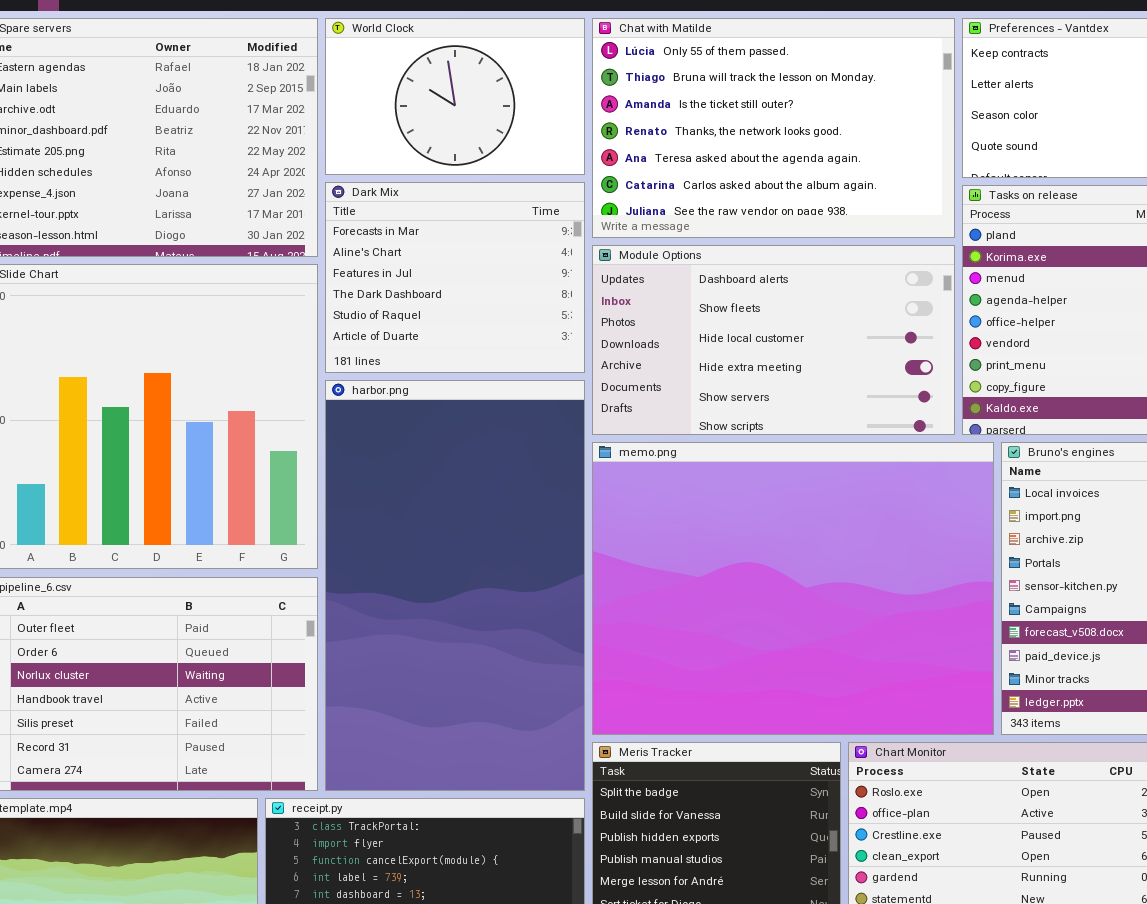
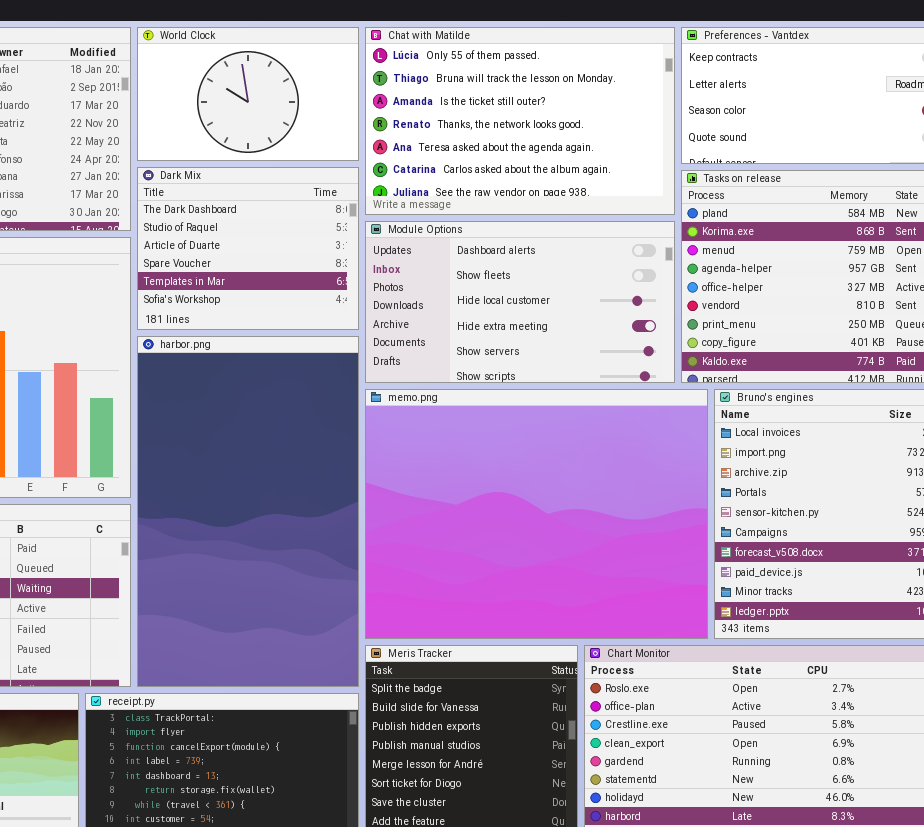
Dark Mix: [325,182,585,373] -> [137,167,359,330], scrolled down 3 rows

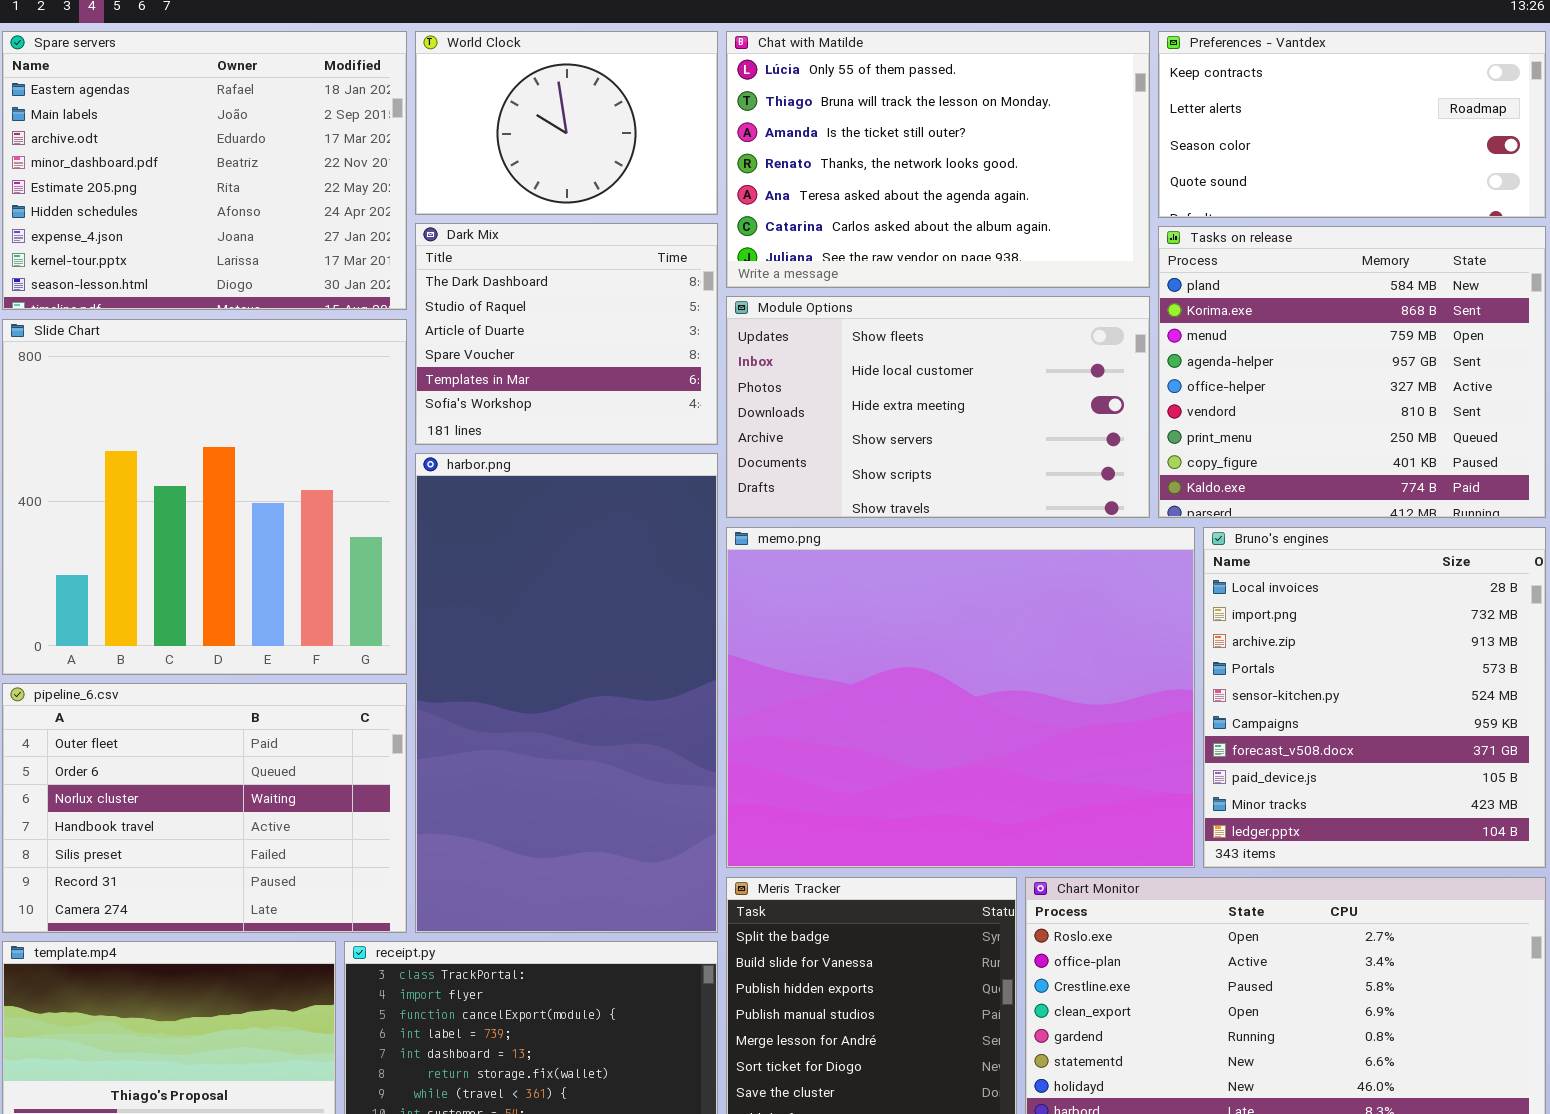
Module Options: [365,221,675,383] -> [726,296,1150,518], scrolled down 1 row

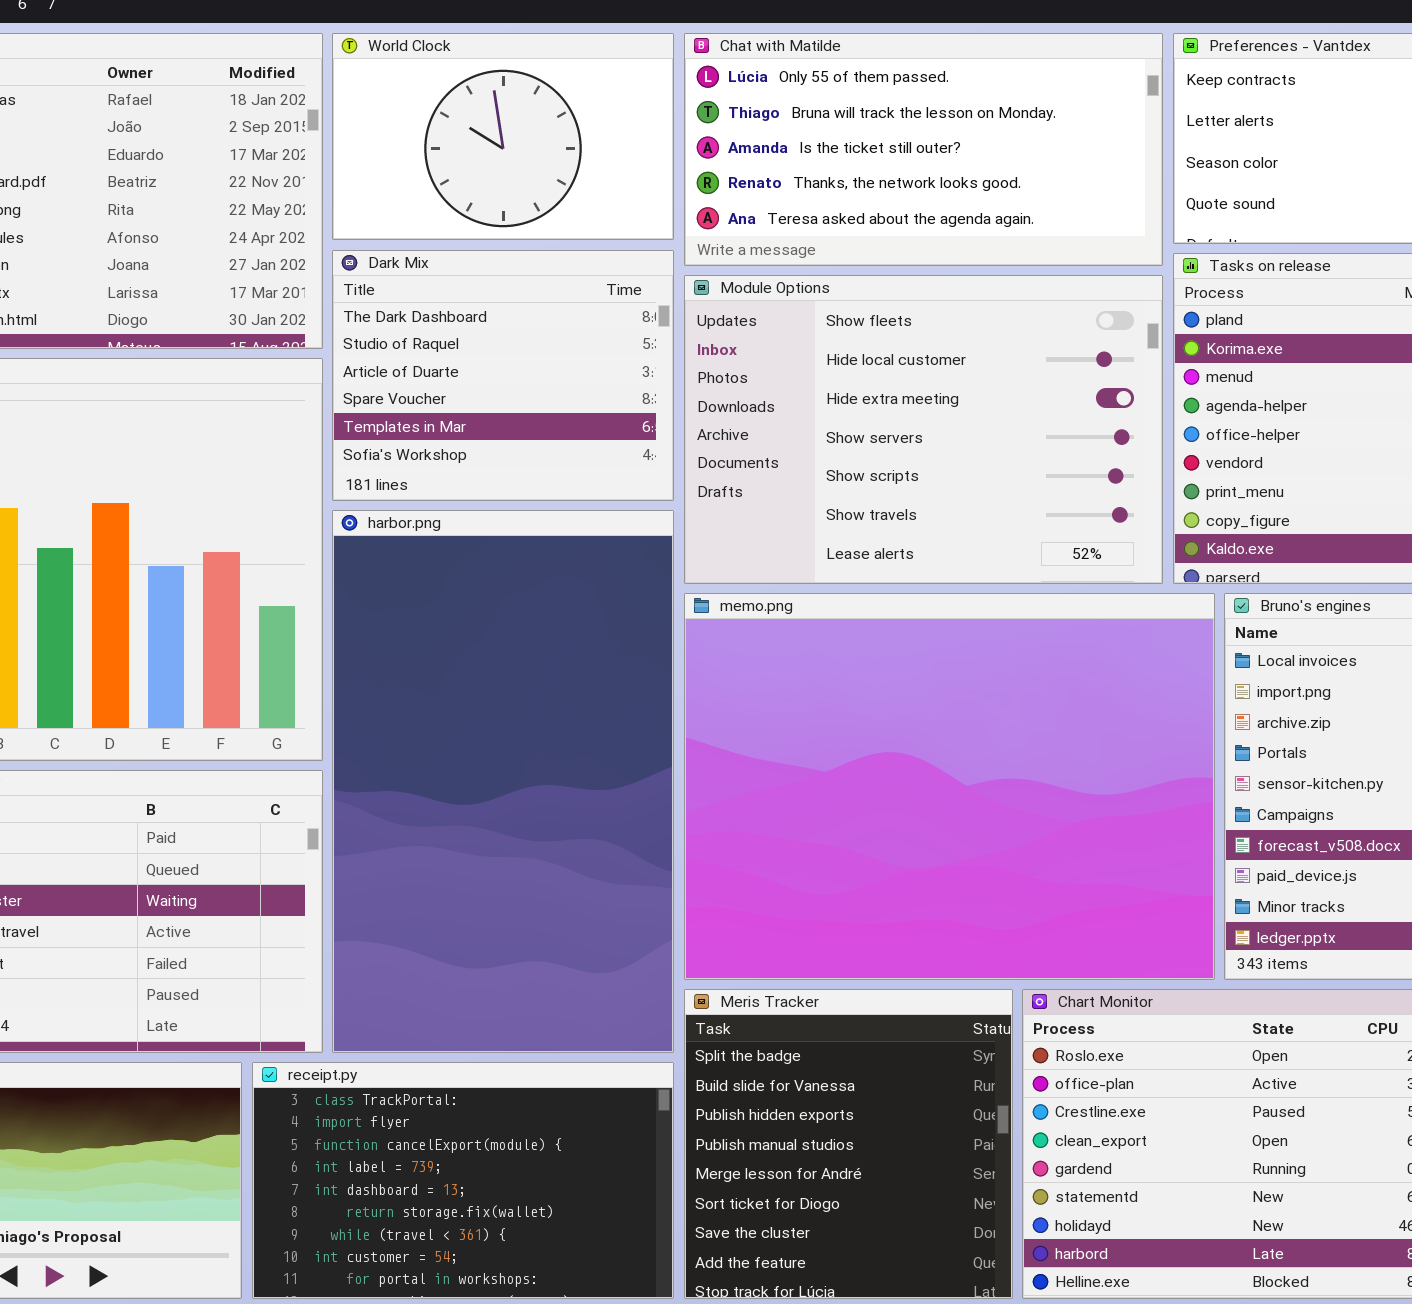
Chat with Matilde: [726,31,1150,288] -> [684,33,1163,266], resized
Module Options: [726,296,1150,518] -> [684,275,1163,584], resized

